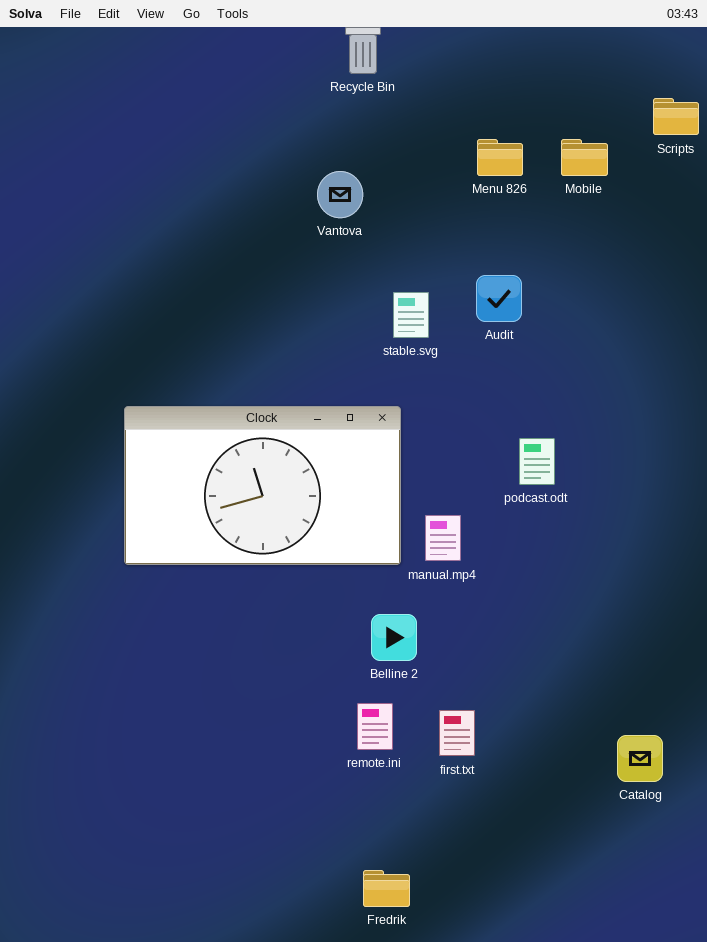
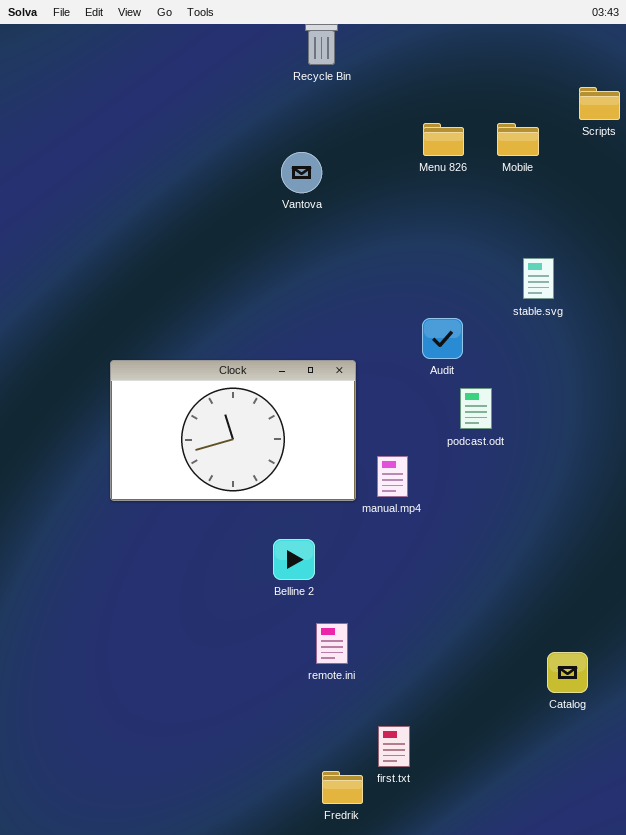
Audit: [476,275,522,322] -> [422,318,463,359], moved
stable.svg: [393,292,429,338] -> [523,258,554,299], moved
Belline 2: [371,614,417,661] -> [273,539,315,580], moved
first.txt: [439,710,475,756] -> [378,726,410,767], moved

